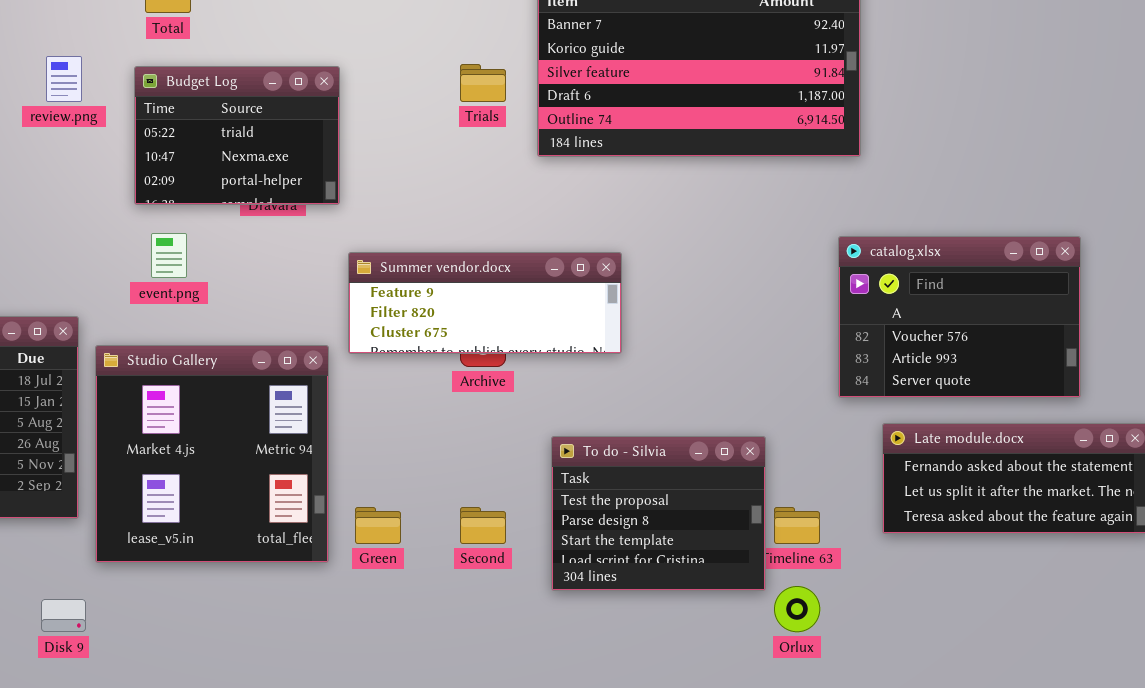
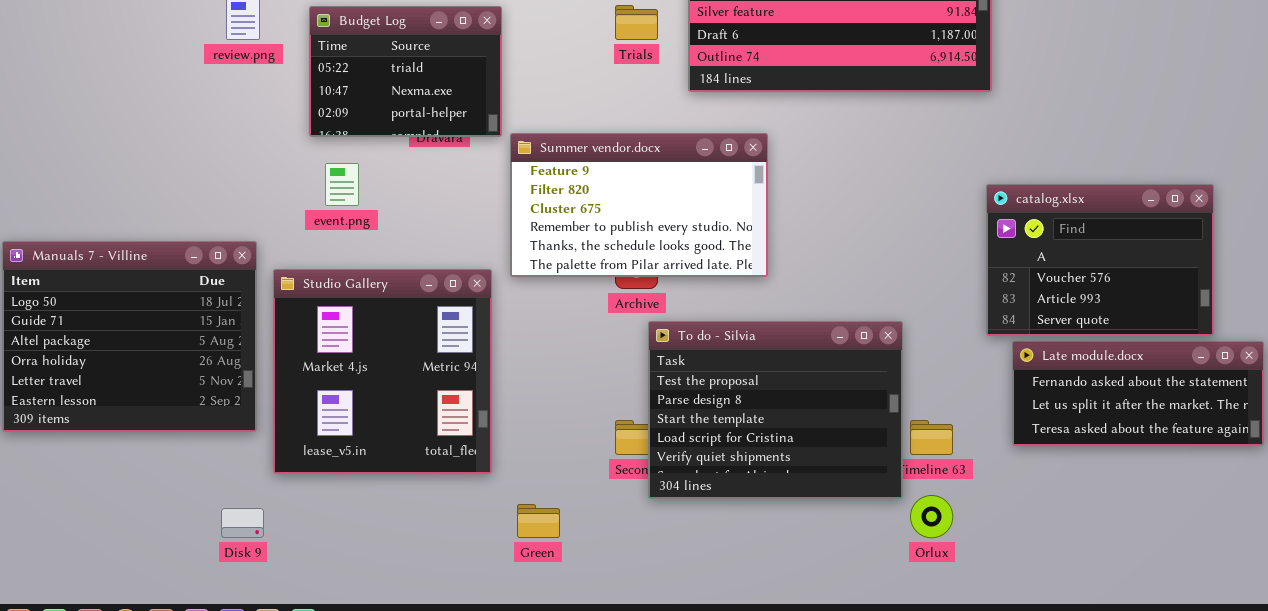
catalog.xlsx: [838,236,1081,398] -> [986,184,1214,336], moved
Summer vendor.docx: [348,252,622,354] -> [510,133,768,277], resized
To do - Silvia: [551,436,766,591] -> [648,321,903,499], resized
Green: [355,507,401,544] -> [517,504,560,538], moved

